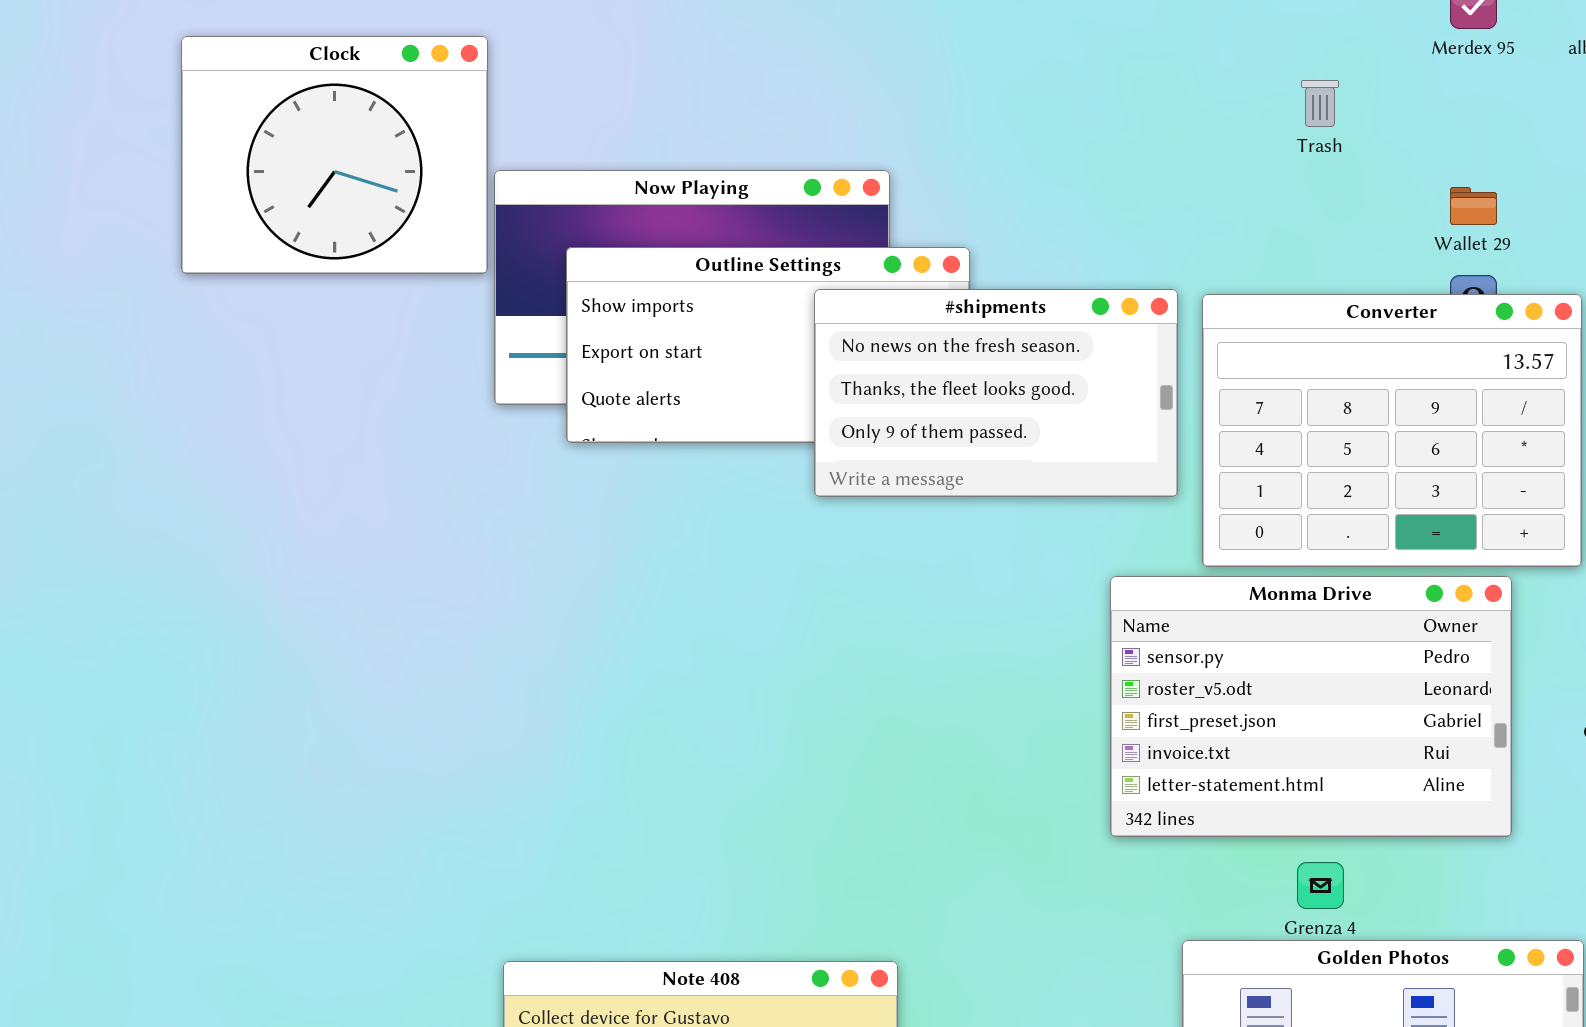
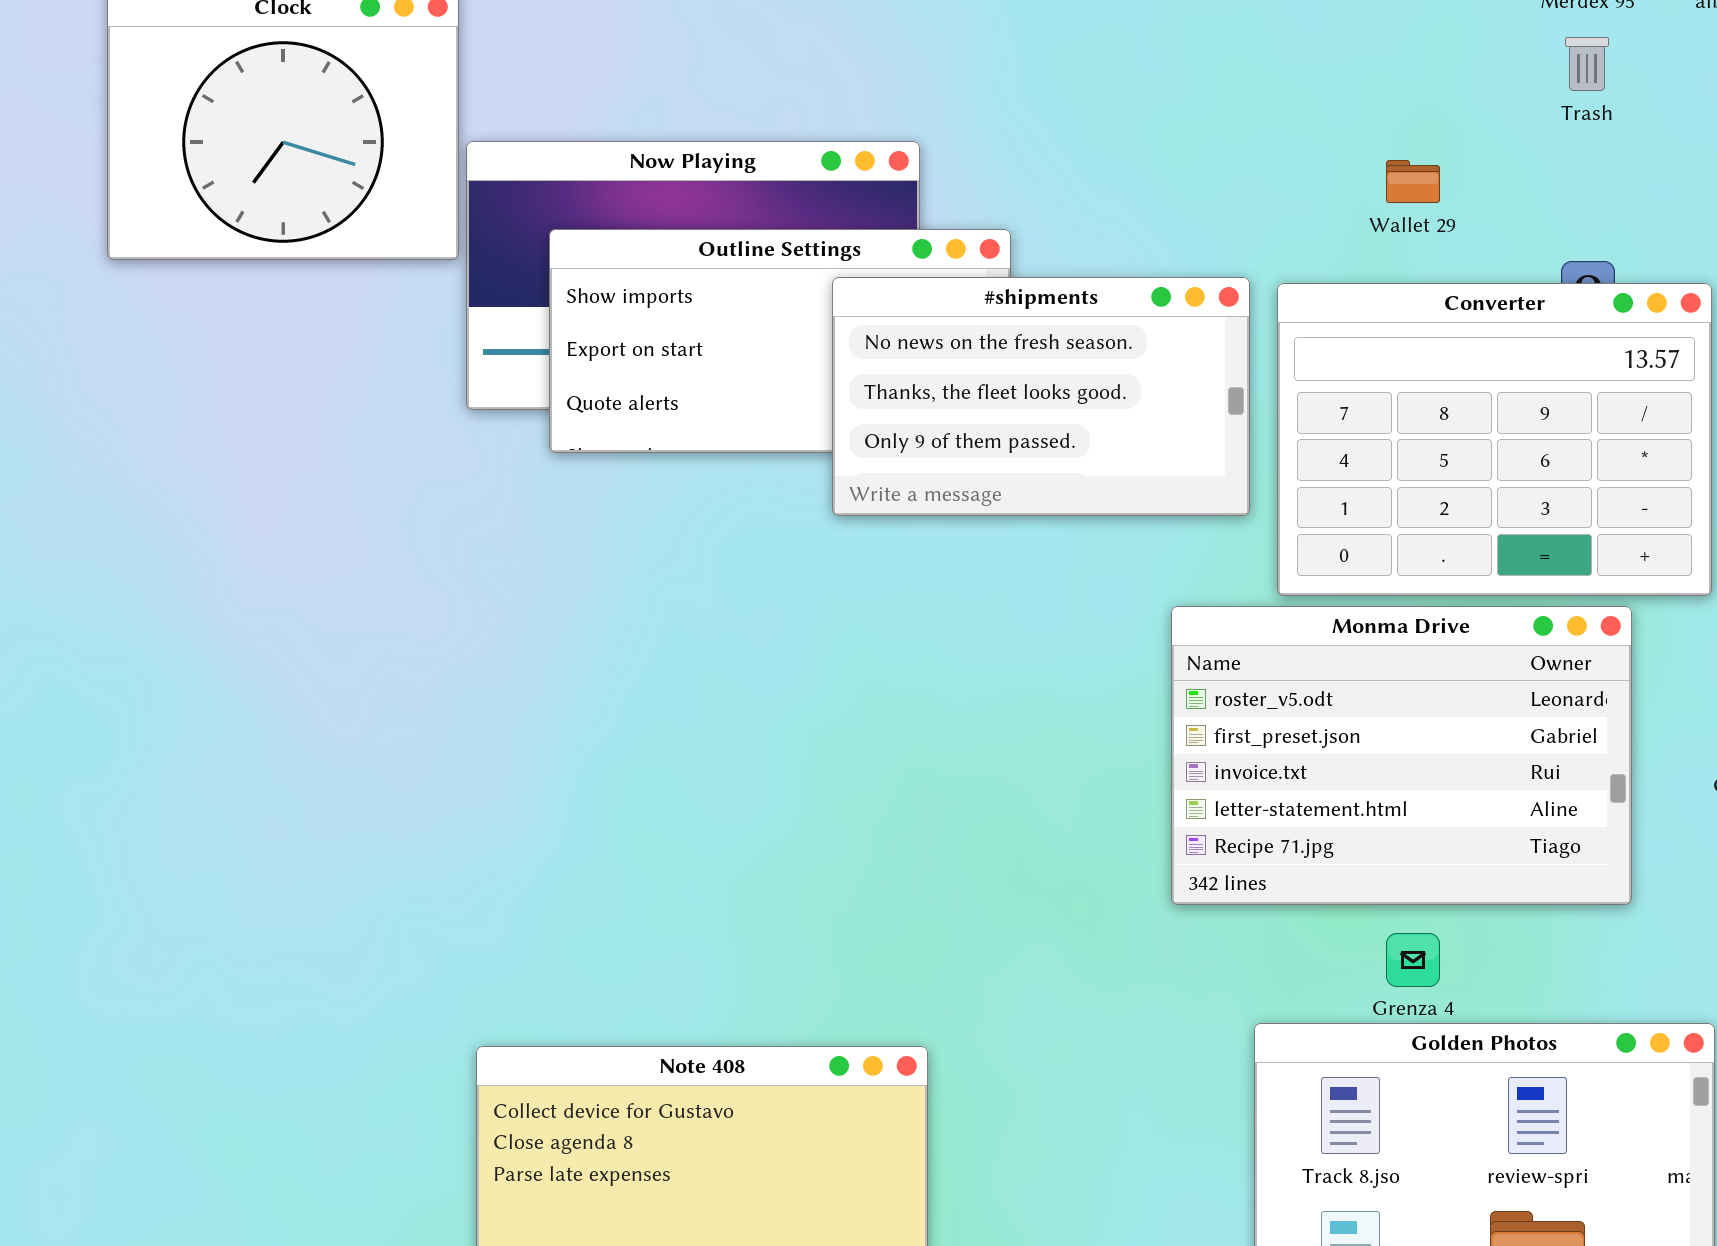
Trash: [1301,80,1339,127] -> [1565,37,1609,91], moved
Wallet 29: [1450,187,1497,225] -> [1386,160,1440,203], moved
Monma Drive: [1110,576,1512,837] -> [1171,606,1632,905], scrolled down 1 row

